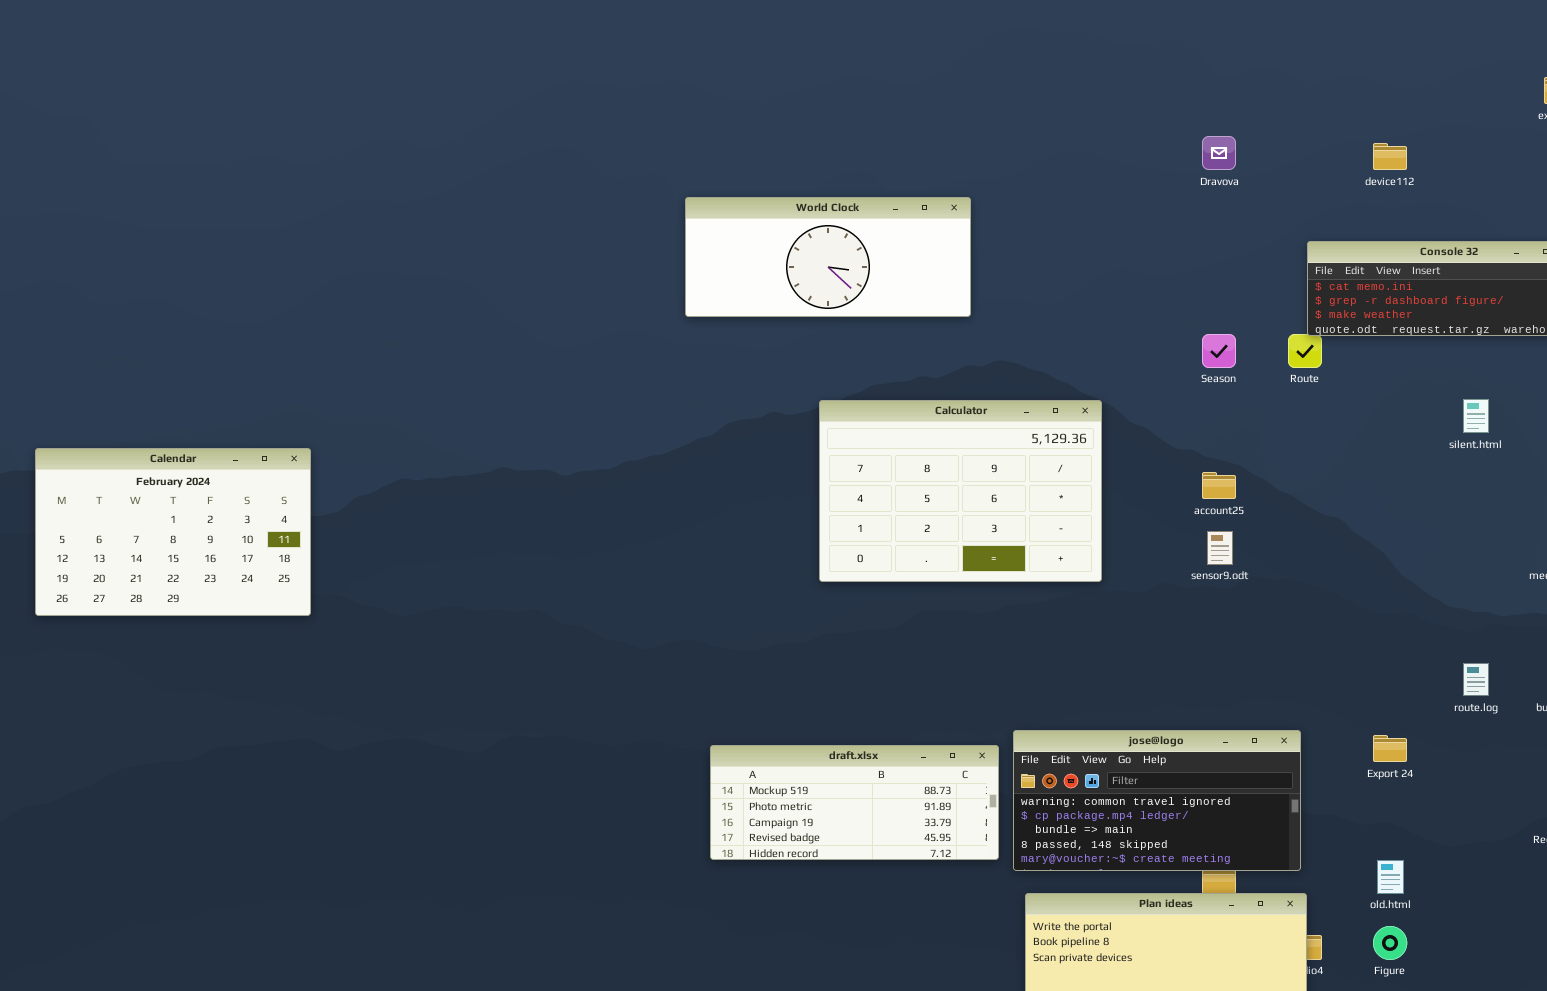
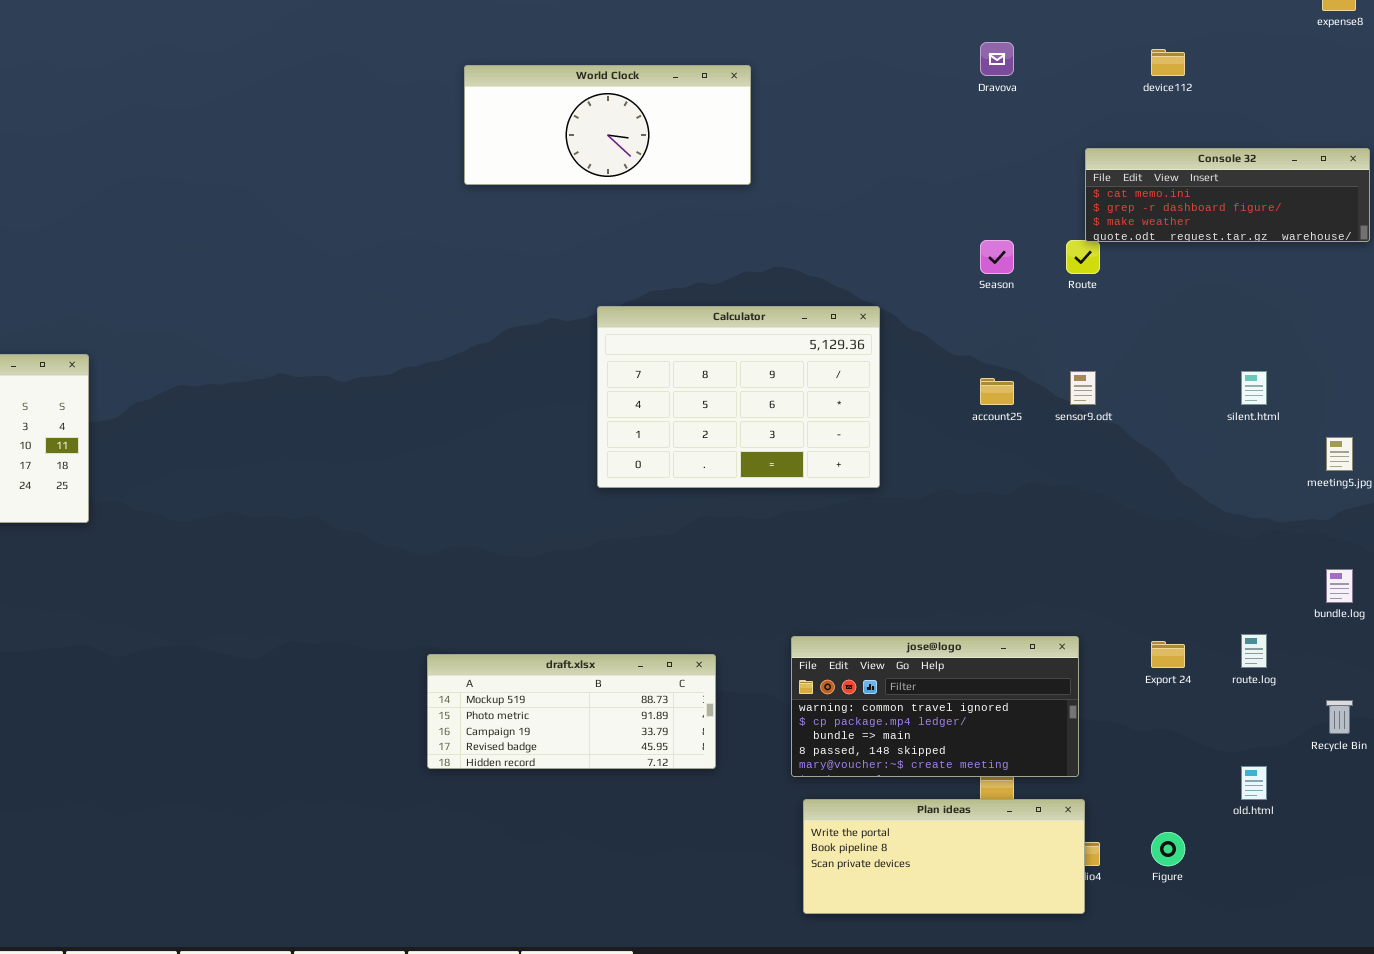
World Clock: [685,197,971,317] -> [464,65,751,185], moved
silent.html: [1463,399,1489,433] -> [1241,371,1267,405], moved
sensor9.odt: [1207,531,1233,565] -> [1070,371,1096,405], moved
route.log: [1463,663,1489,696] -> [1241,634,1267,668], moved
draft.xlsx: [710,745,999,860] -> [427,654,716,769], moved
old.html: [1377,860,1404,894] -> [1241,766,1267,800], moved

